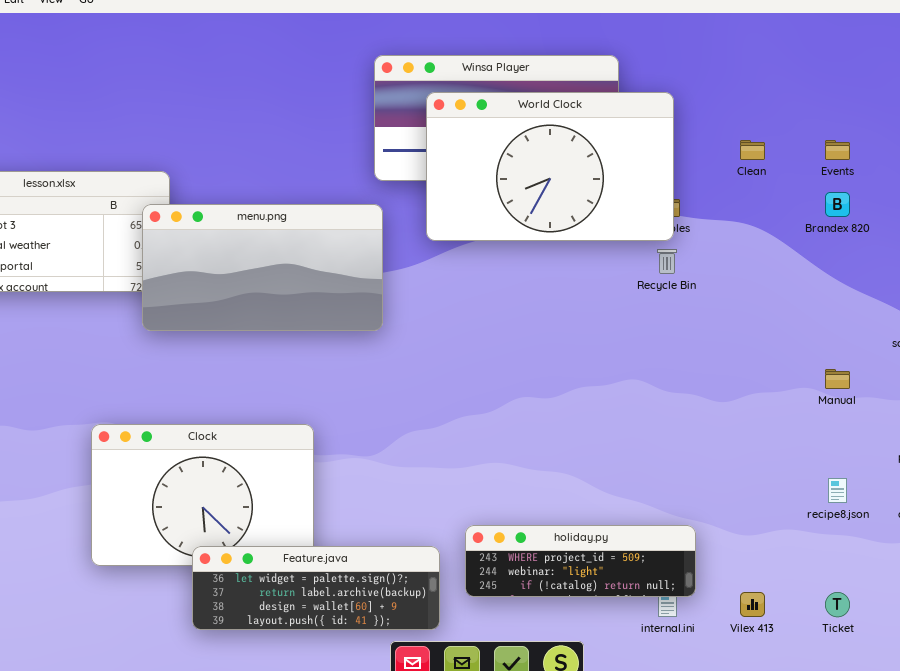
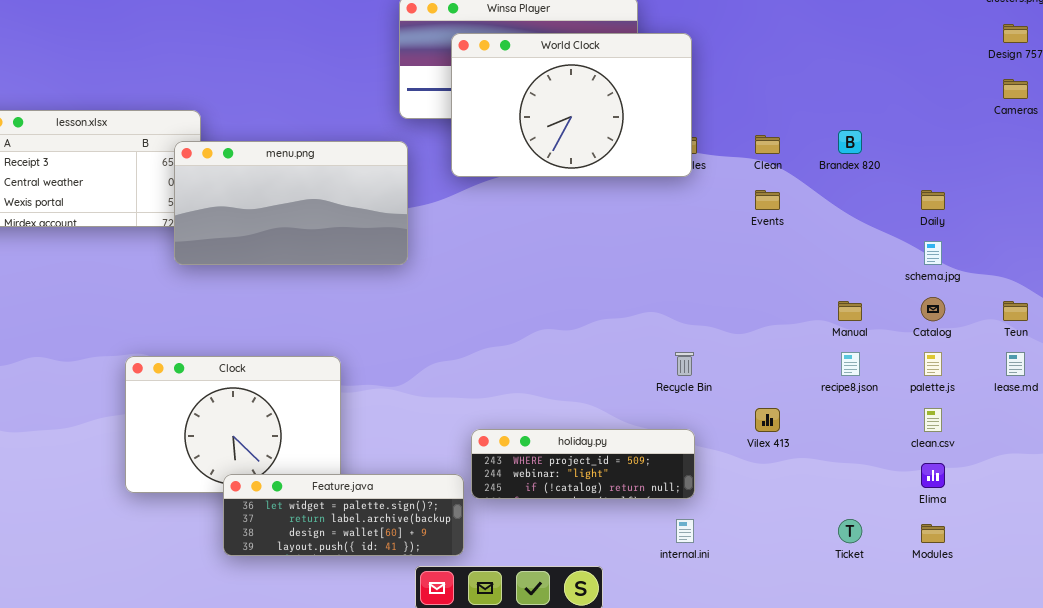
Clean: [740,140,765,160] -> [755,135,780,154], moved
Events: [825,140,850,160] -> [755,190,780,210], moved
Recycle Bin: [657,249,677,274] -> [675,352,694,376], moved
recipe8.json: [828,478,847,503] -> [841,352,860,376], moved
holiday.py: [465,525,696,597] -> [471,429,695,499], moved
Vilex 413: [740,592,765,617] -> [755,408,780,432], moved

